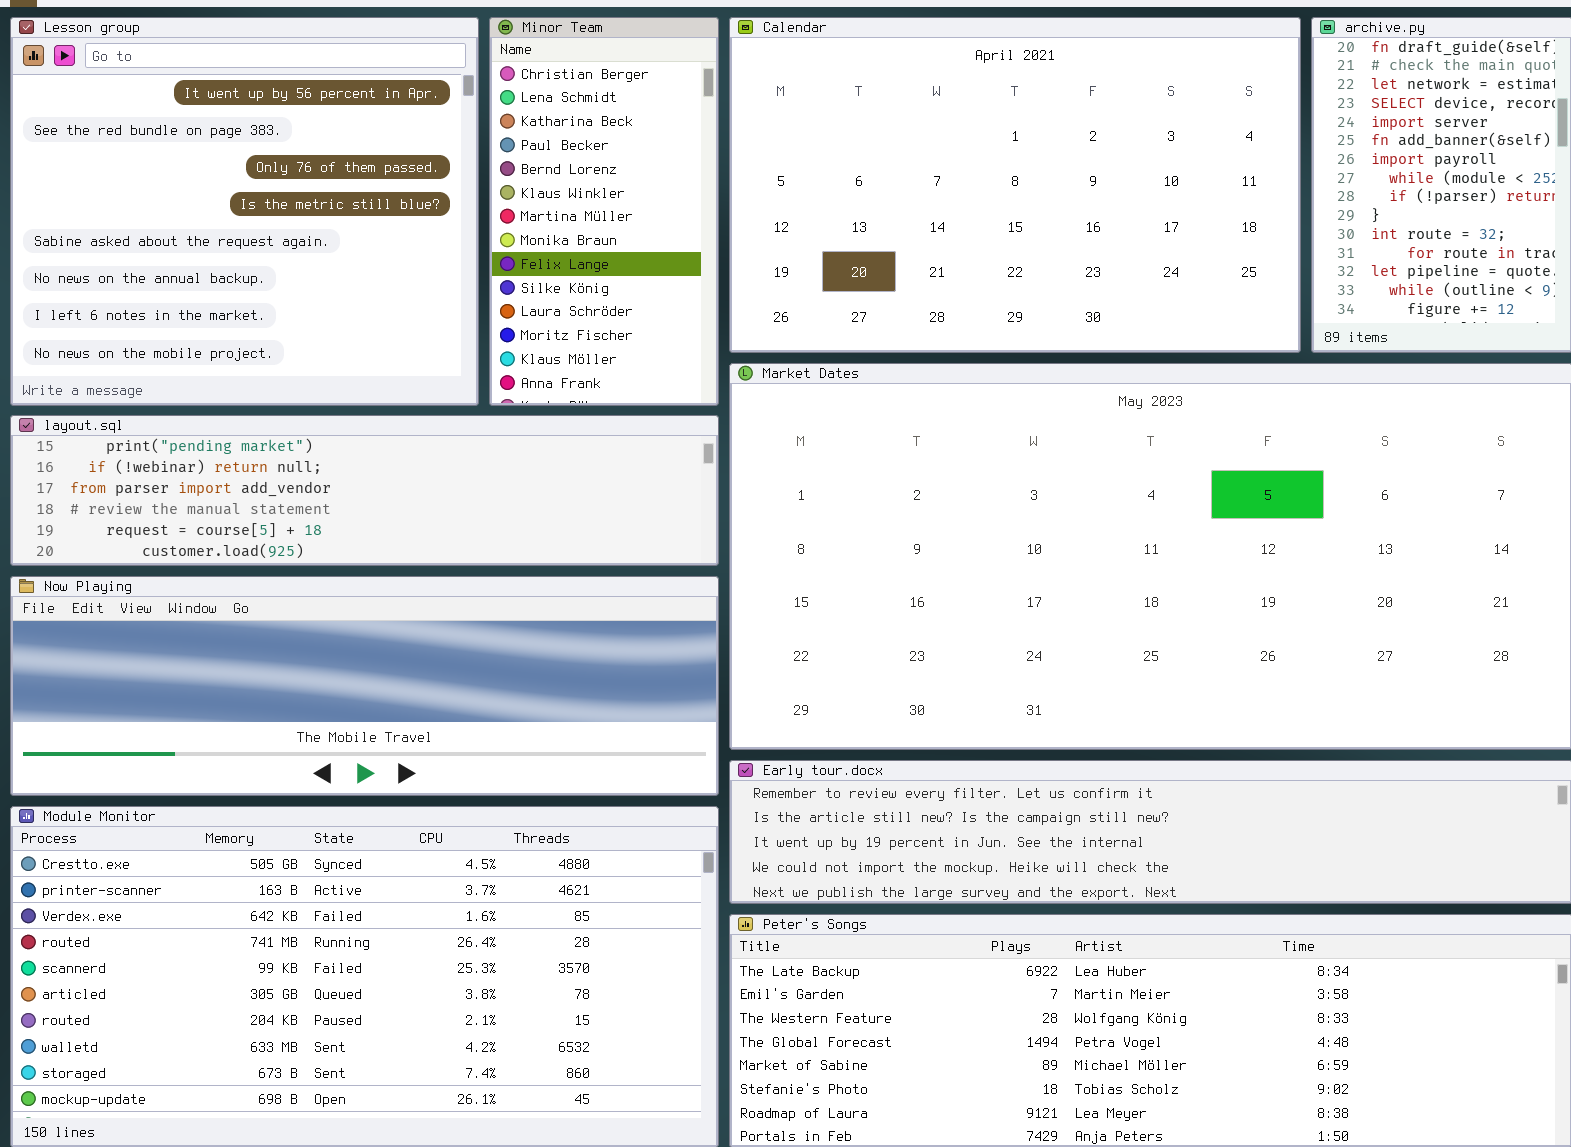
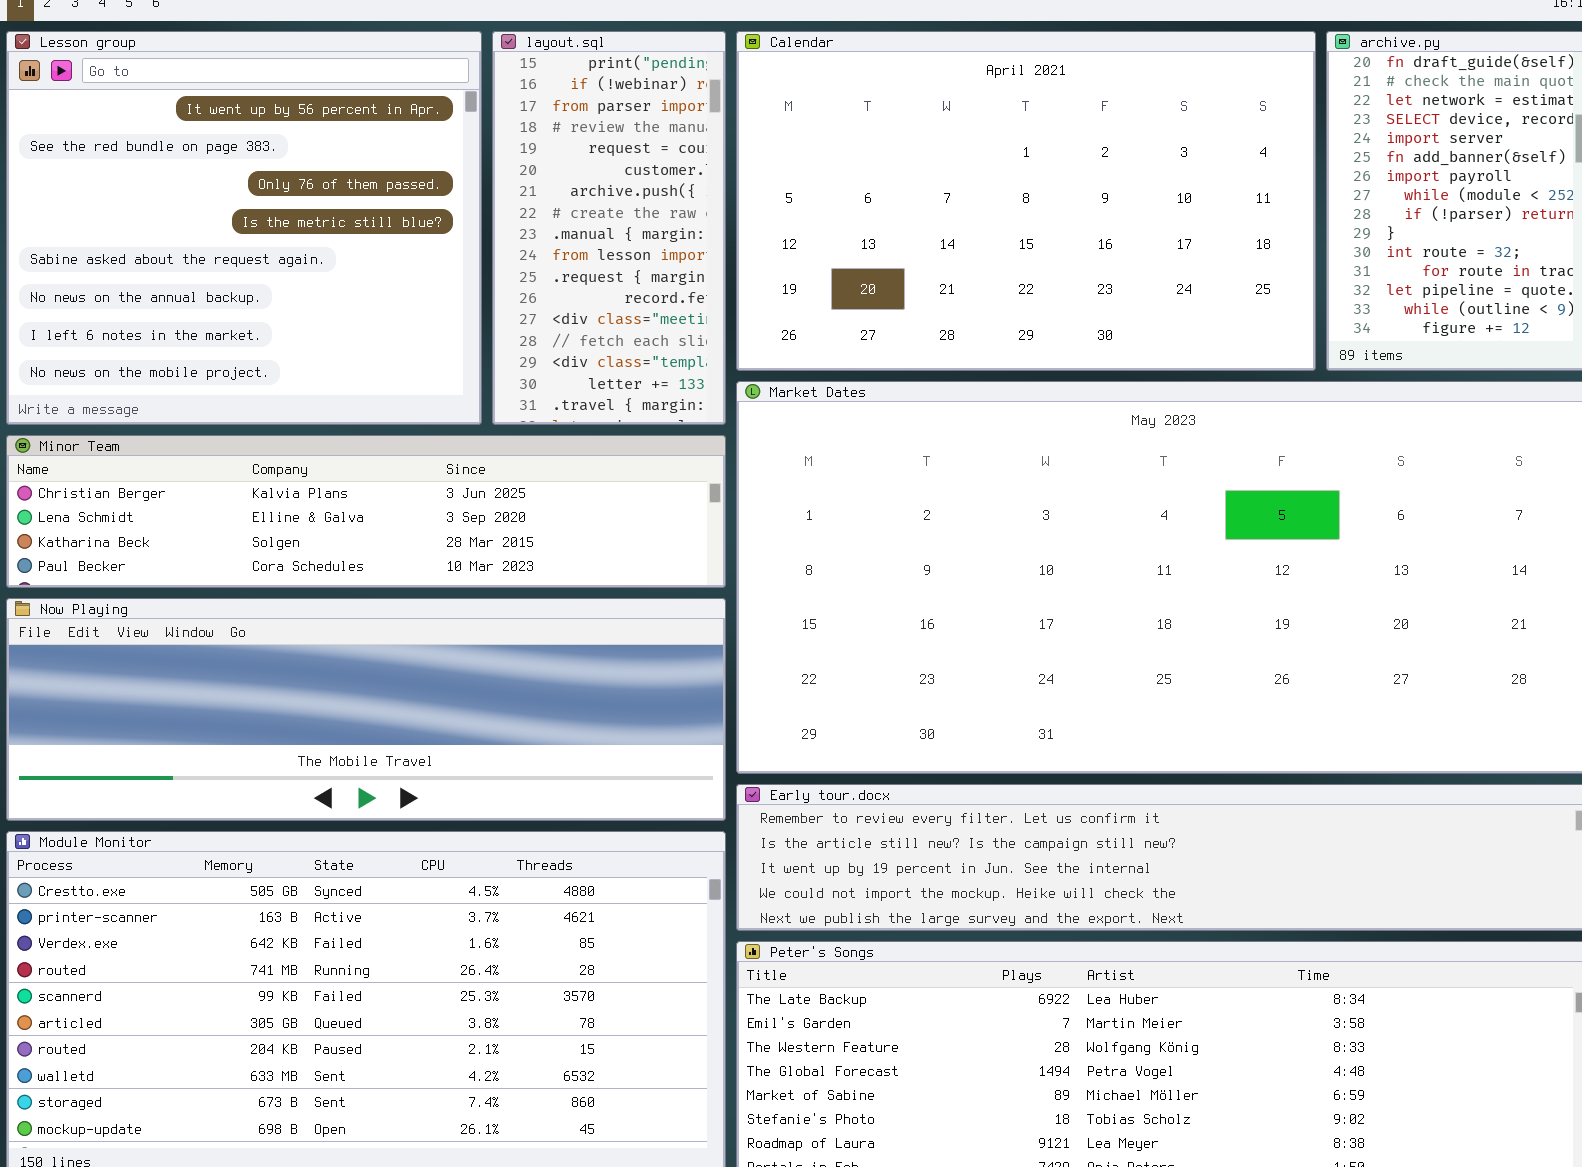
Minor Team: [489,17,719,406] -> [6,435,726,588], moved, resized
layout.sql: [10,415,719,566] -> [492,31,726,425], moved, resized

